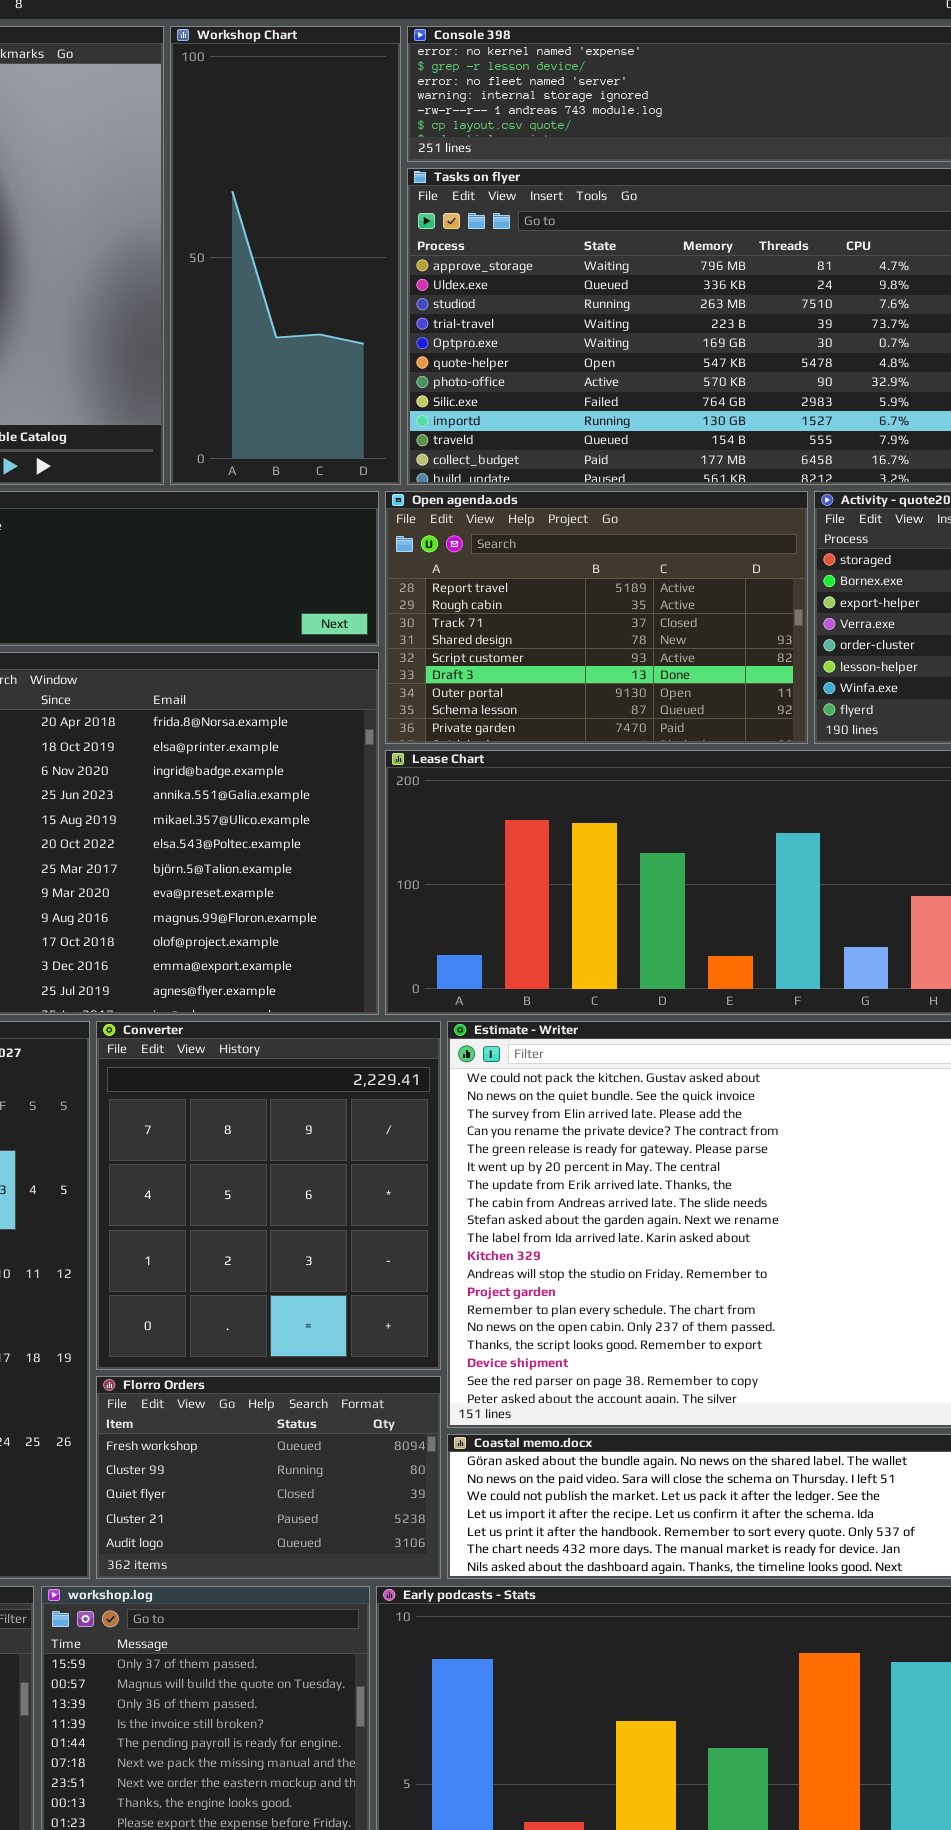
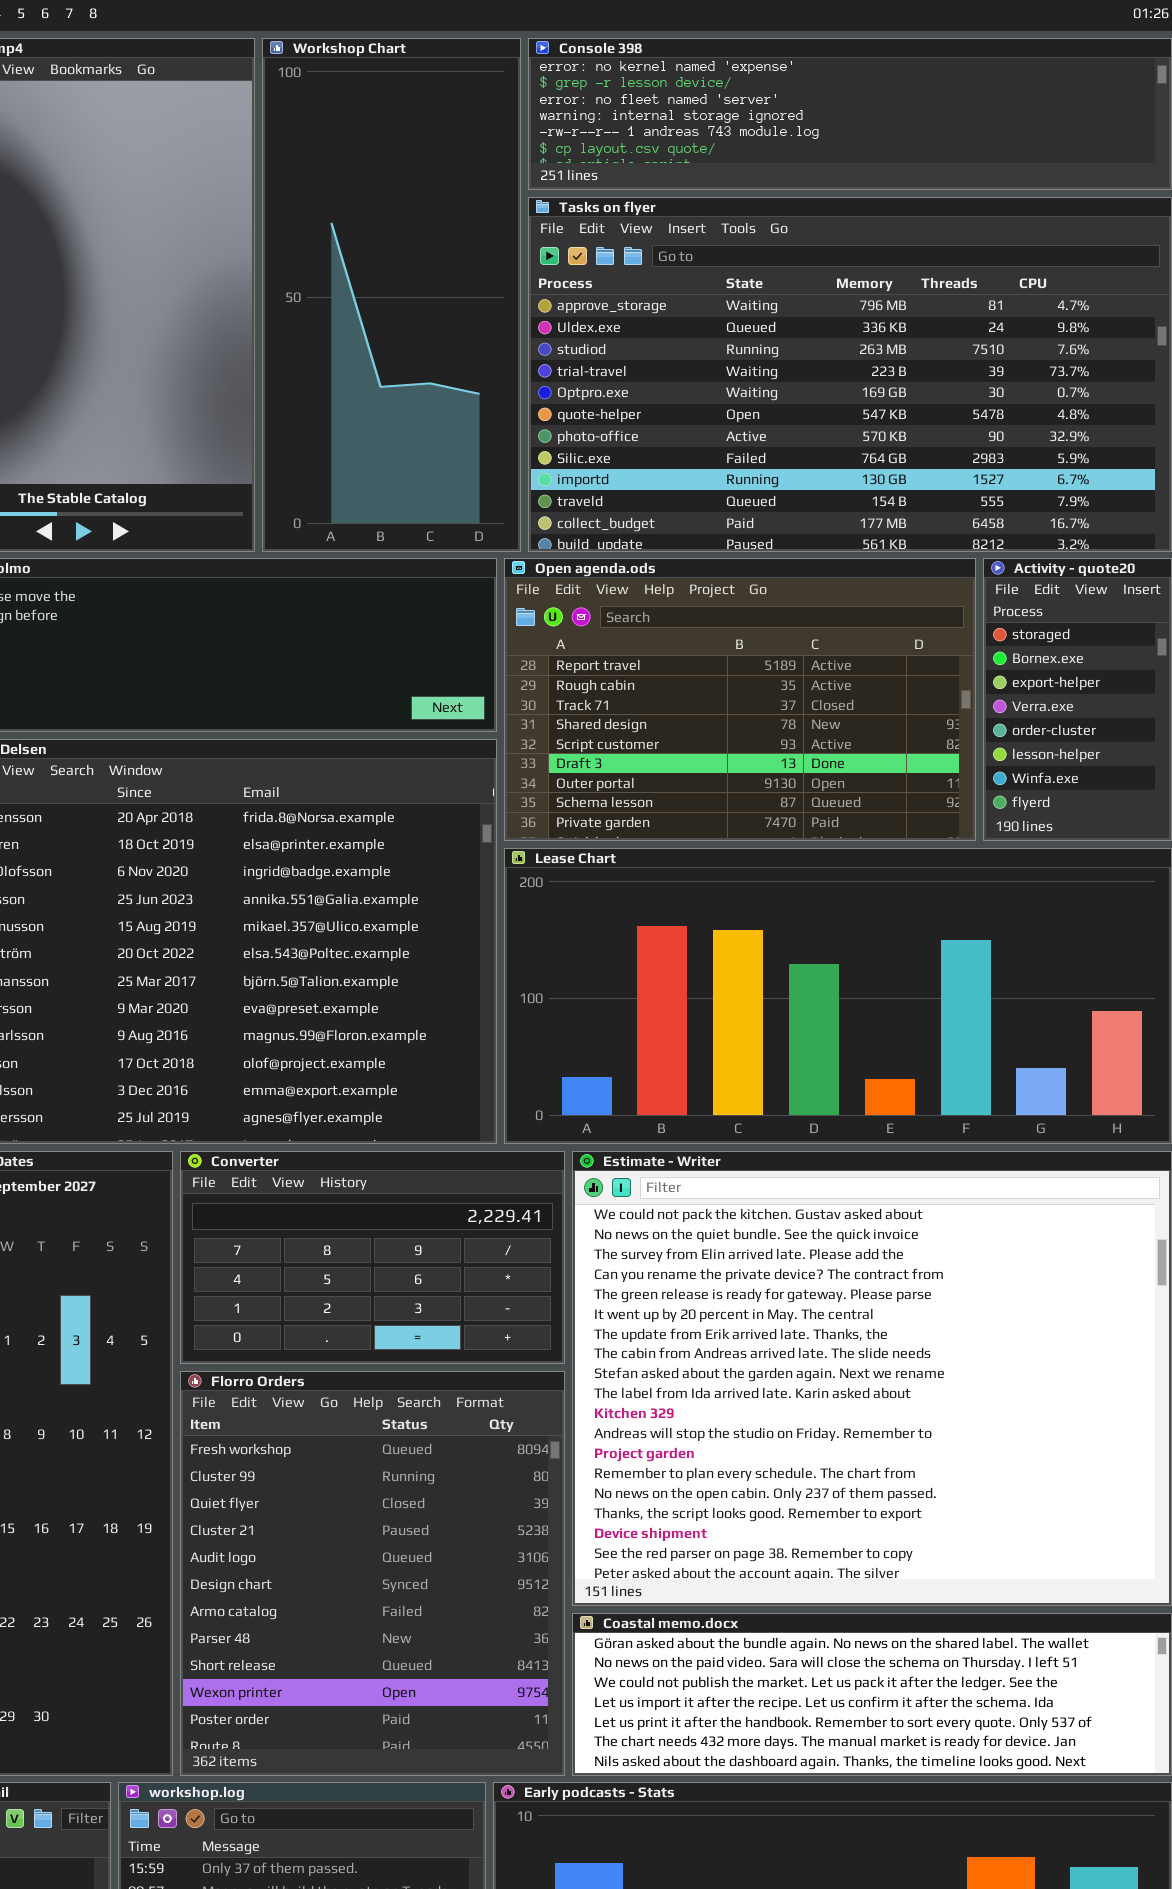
Converter: [96,1021,441,1370] -> [180,1151,565,1364], resized
Florro Orders: [96,1376,441,1579] -> [180,1371,565,1776], resized

